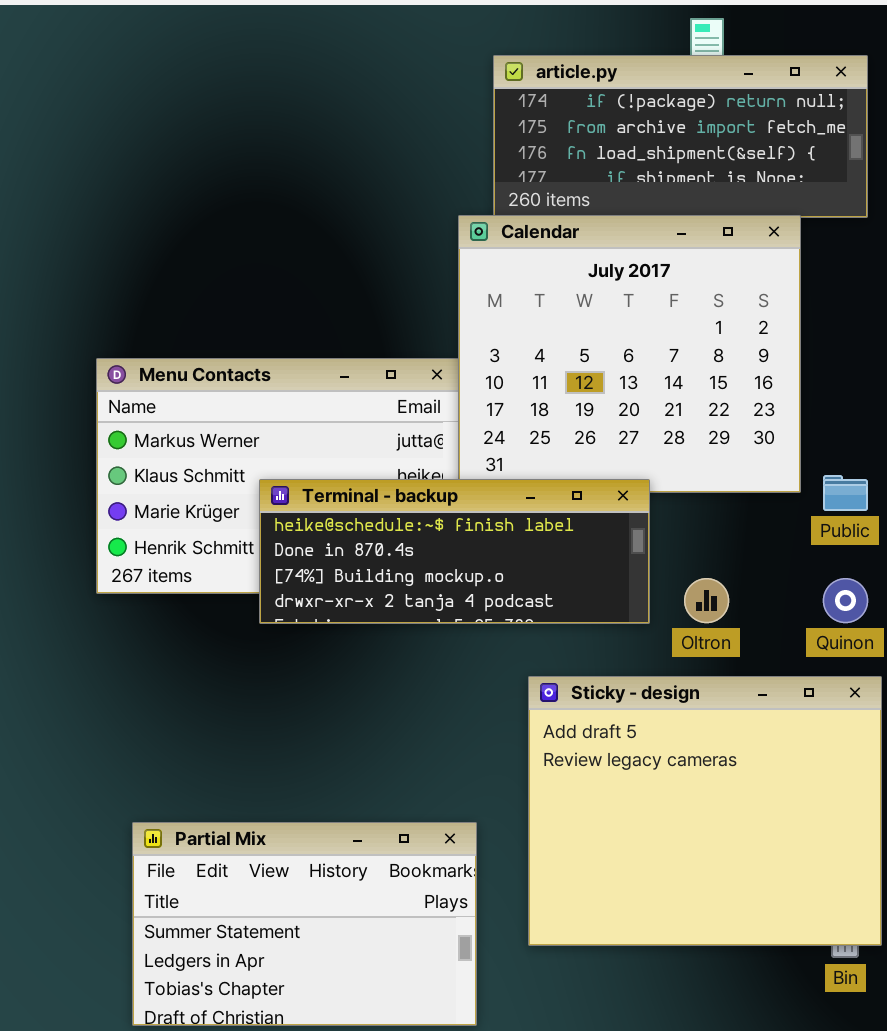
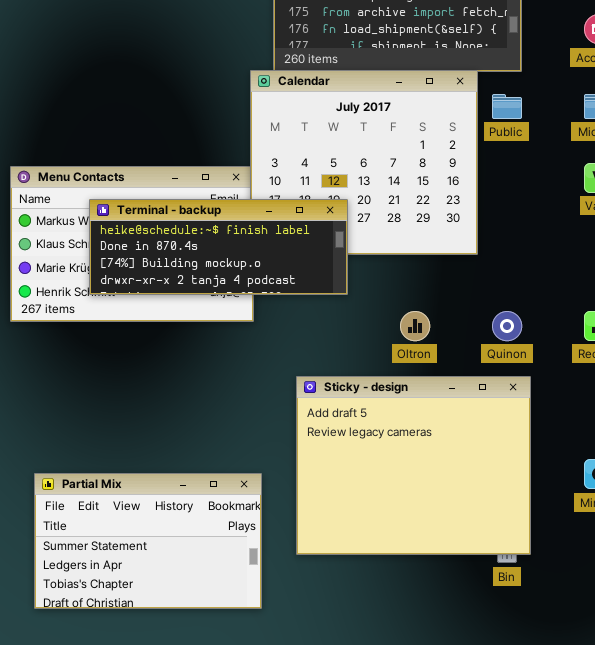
Public: [823,475,868,511] -> [492,94,522,119], moved
Terminal - backup: [259,479,650,624] -> [89,199,348,295], moved

